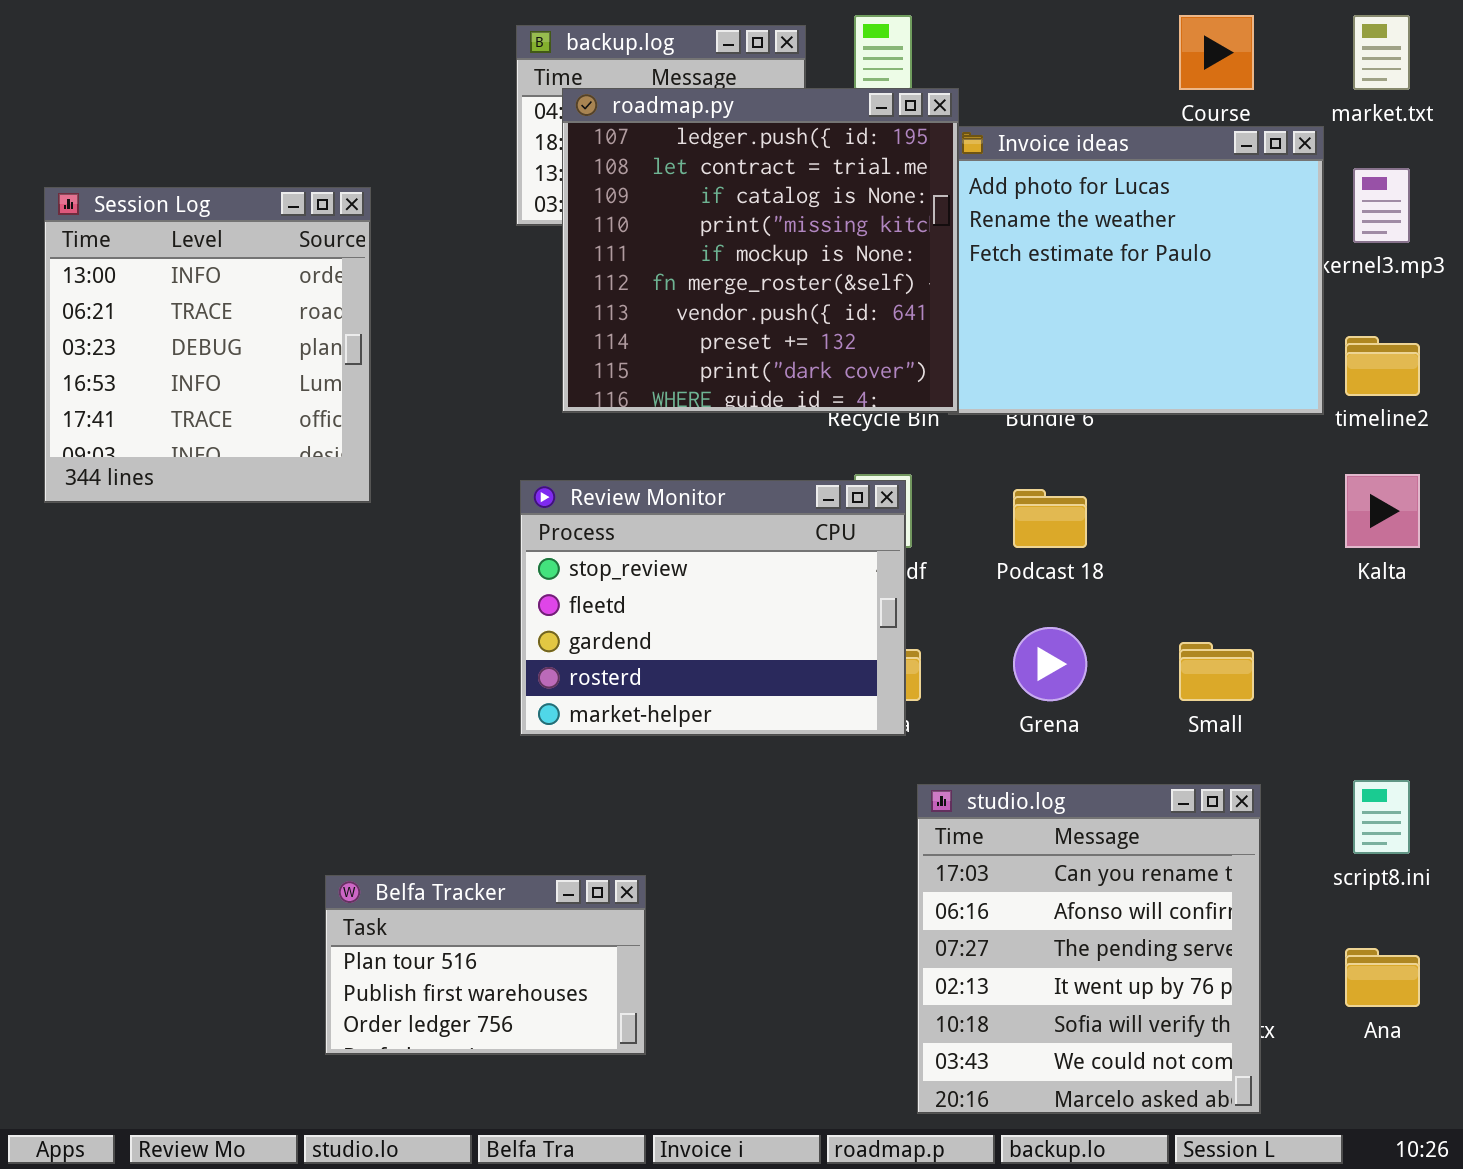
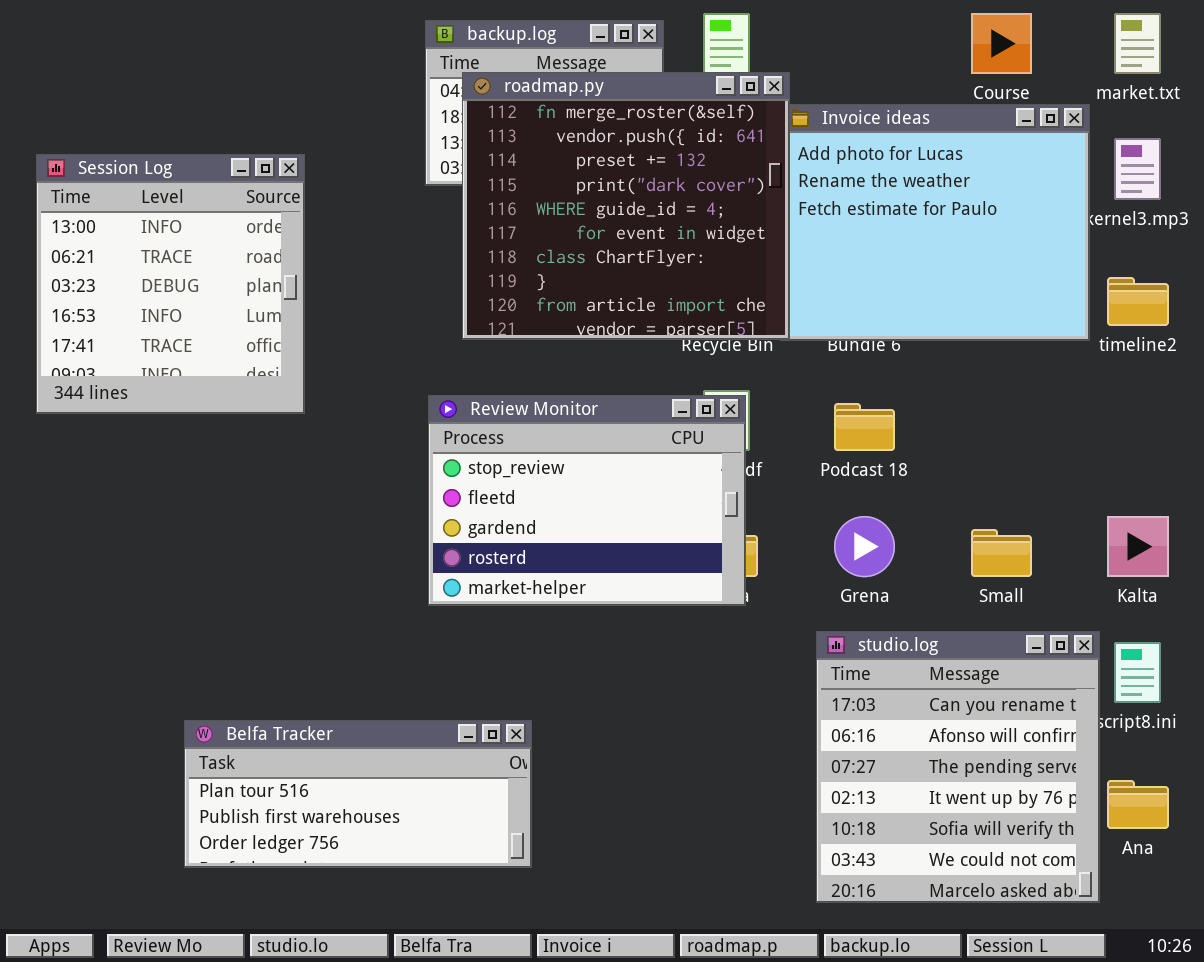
roadmap.py: [562,88,959,413] -> [462,72,790,340], scrolled down 5 rows
Kalta: [1345,474,1420,548] -> [1107,516,1169,577], moved
studio.log: [917,784,1261,1114] -> [816,631,1100,903], moved
Belfa Tracker: [325,875,646,1055] -> [184,720,532,868], resized

